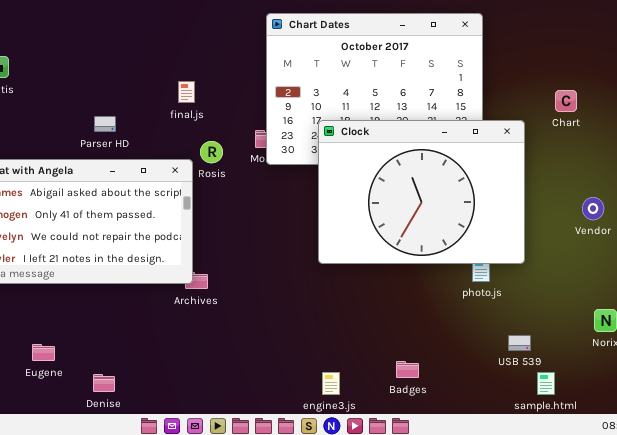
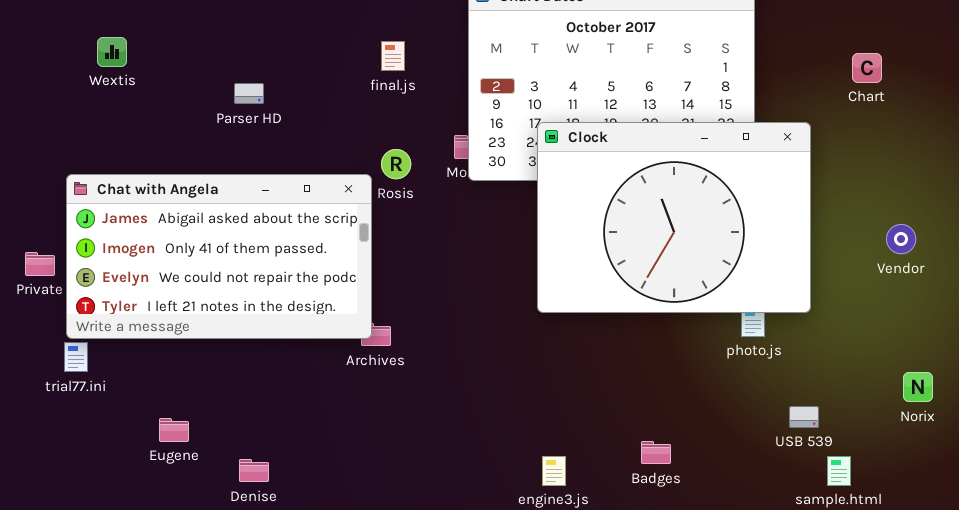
final.js: [178,81,195,103] -> [381,41,405,71], moved
Chart: [555,90,577,112] -> [852,53,882,83], moved
Parser HD: [94,116,116,132] -> [234,83,264,104], moved

